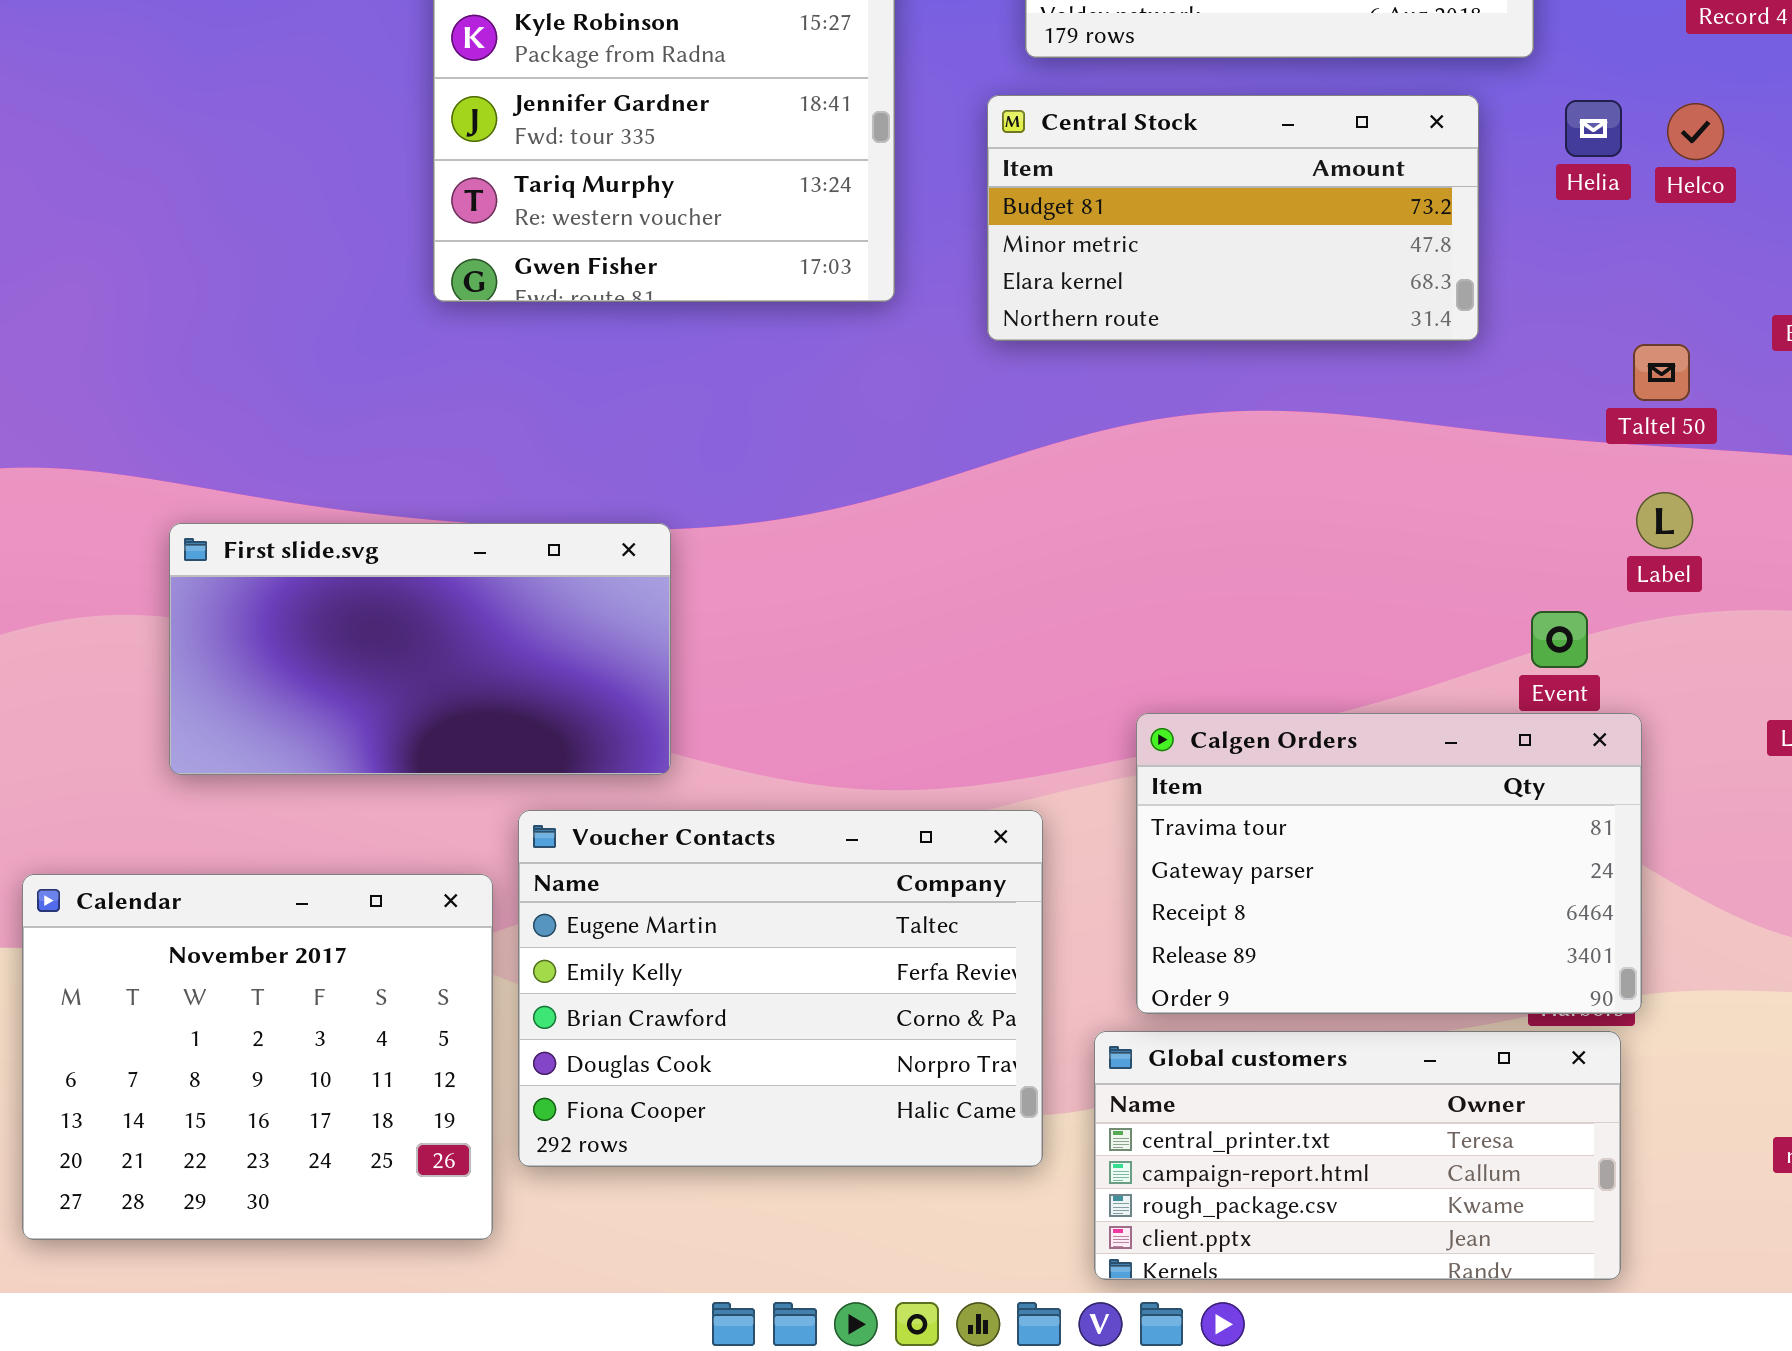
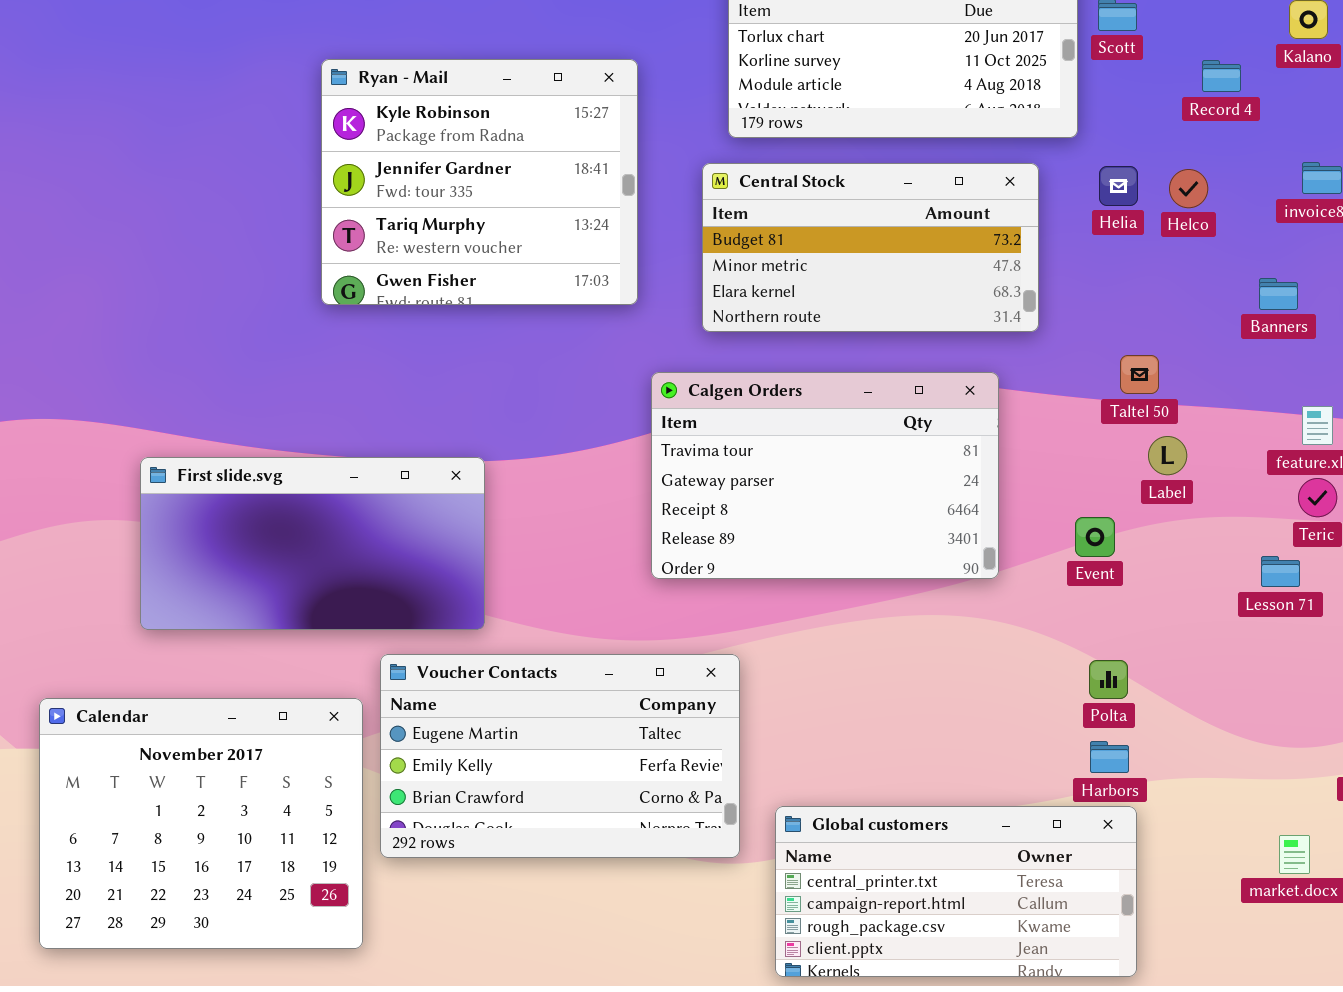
Taltel 50: [1633,344,1690,401] -> [1120,355,1159,394], moved
Calgen Orders: [1136,713,1642,1014] -> [651,372,999,579], moved
Voucher Contacts: [518,810,1043,1167] -> [380,654,740,858], resized

